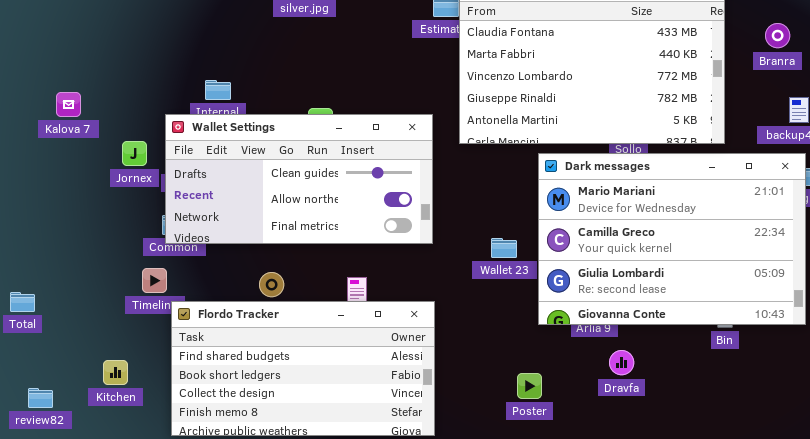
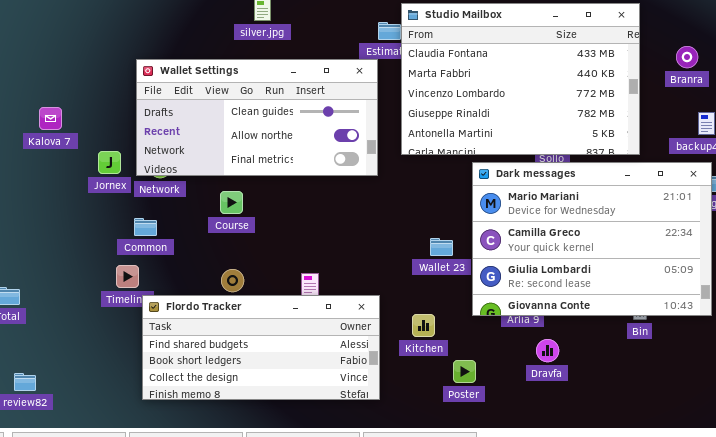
Wallet Settings: [165,114,433,244] -> [136,59,378,176], moved
Flordo Tracker: [171,301,435,436] -> [142,295,380,400], resized
Kitchen: [103,360,128,385] -> [412,314,435,337], moved

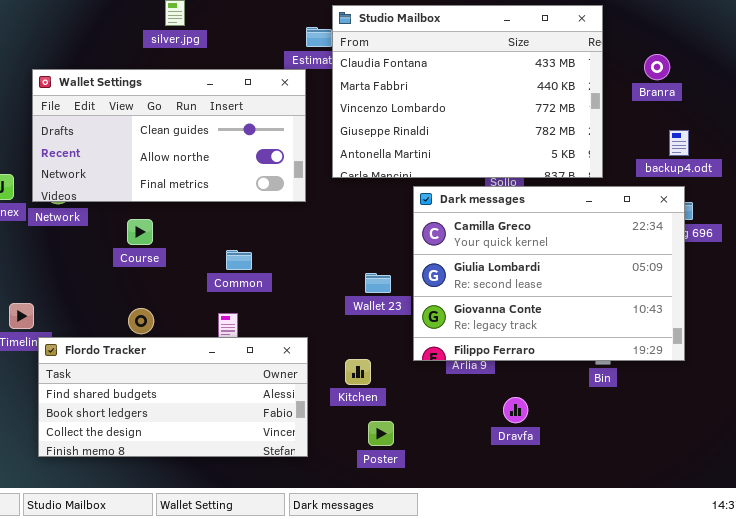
Dark messages: [472,162,712,316] -> [413,186,685,361], scrolled down 1 row
Common: [134,218,157,236] -> [226,250,252,270], moved
Dravfa: [536,339,559,362] -> [503,397,528,423], moved
Poster: [453,360,476,383] -> [368,421,394,446], moved

